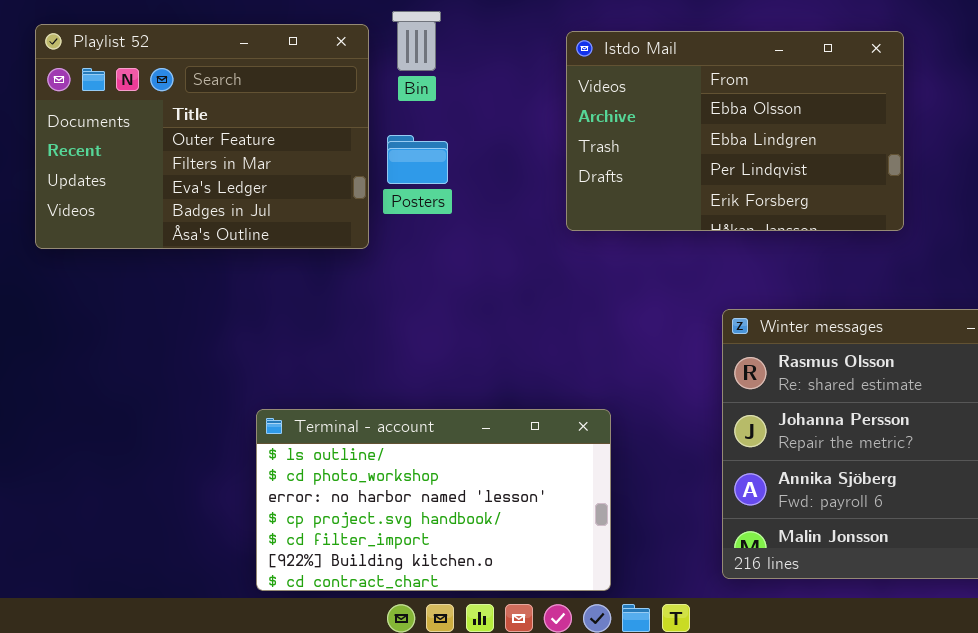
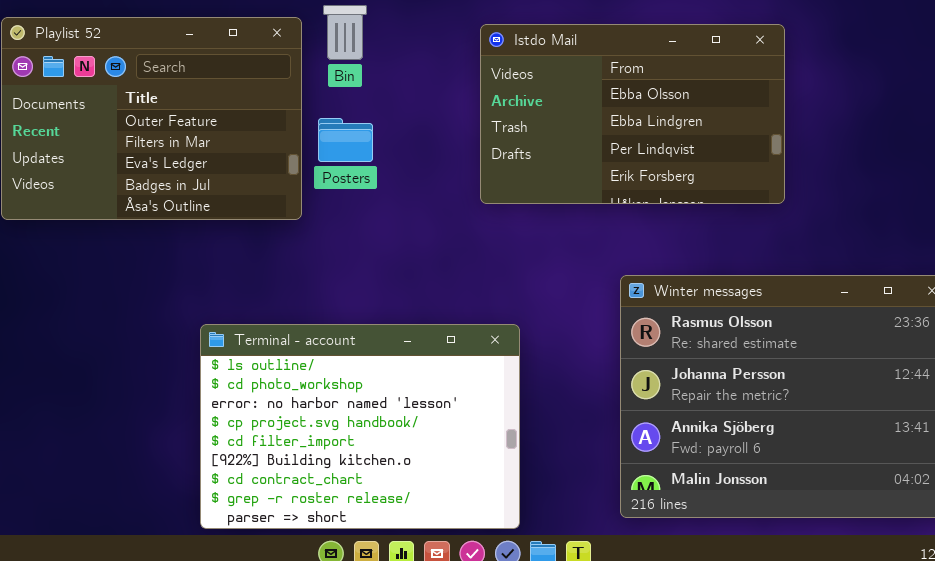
Terminal - account: [256,409,611,591] -> [200,324,520,529], resized

